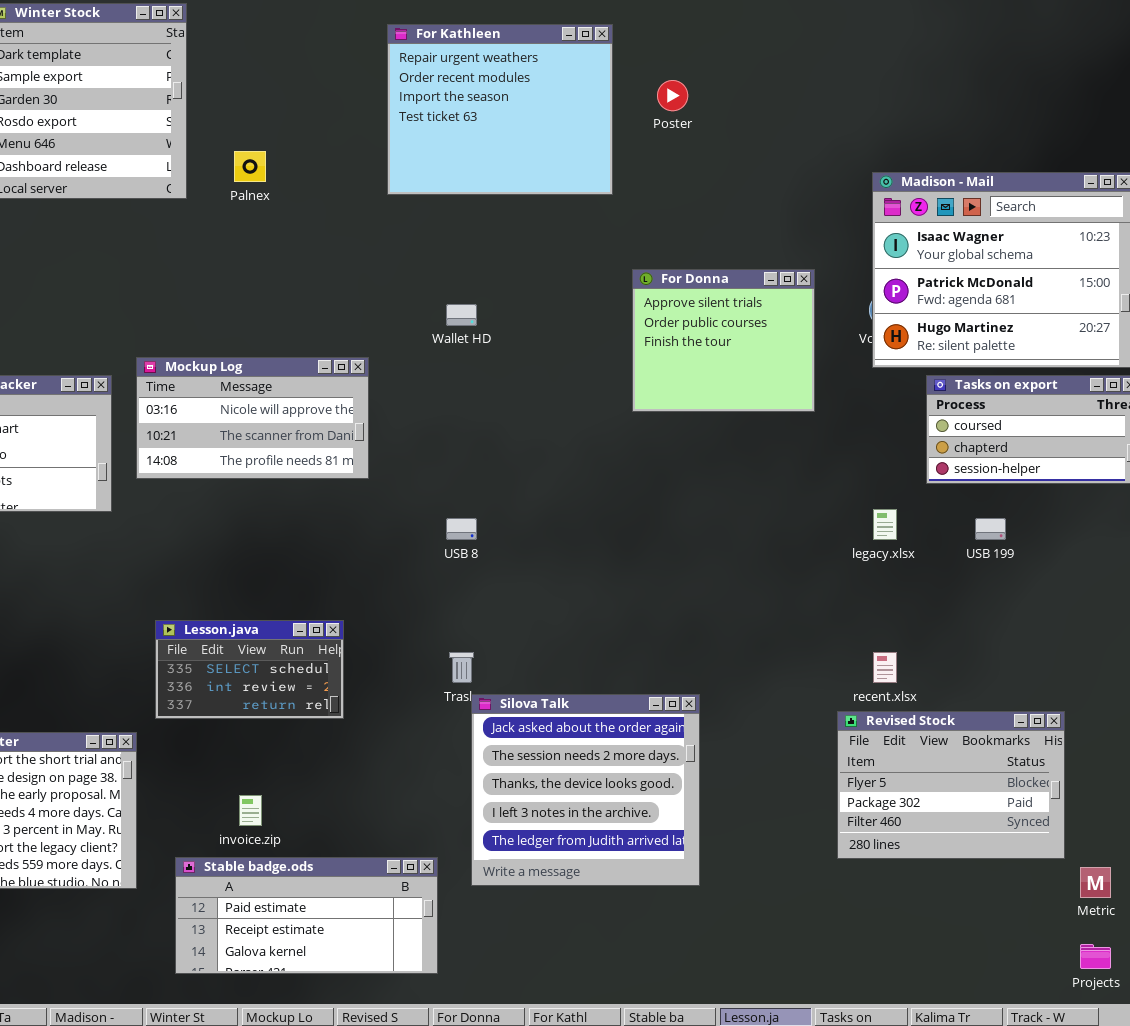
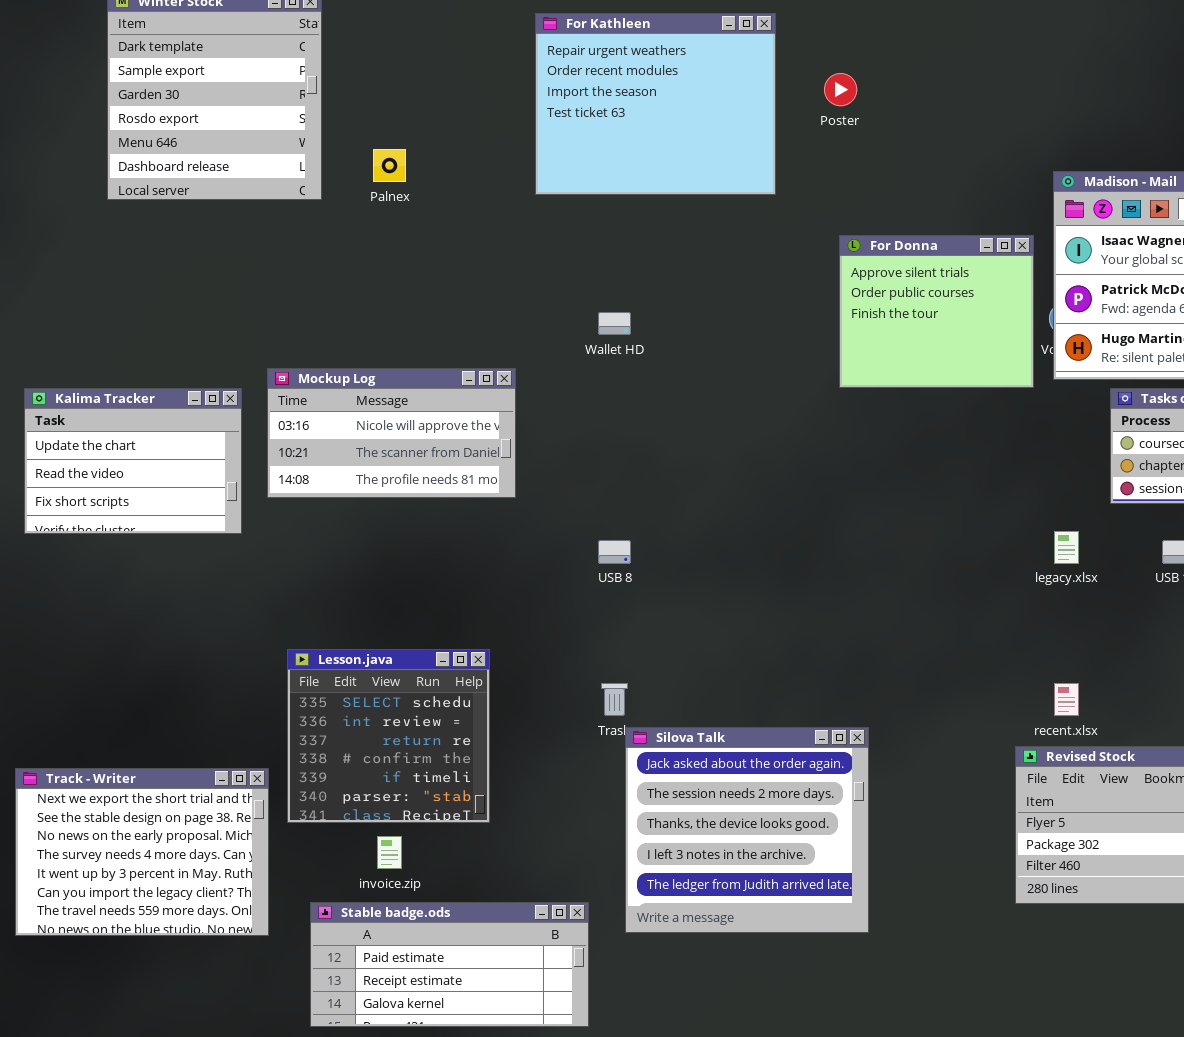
For Donna: [632,269,815,412] -> [839,235,1034,388], moved
Lesson.java: [155,620,344,719] -> [287,649,490,823], resized

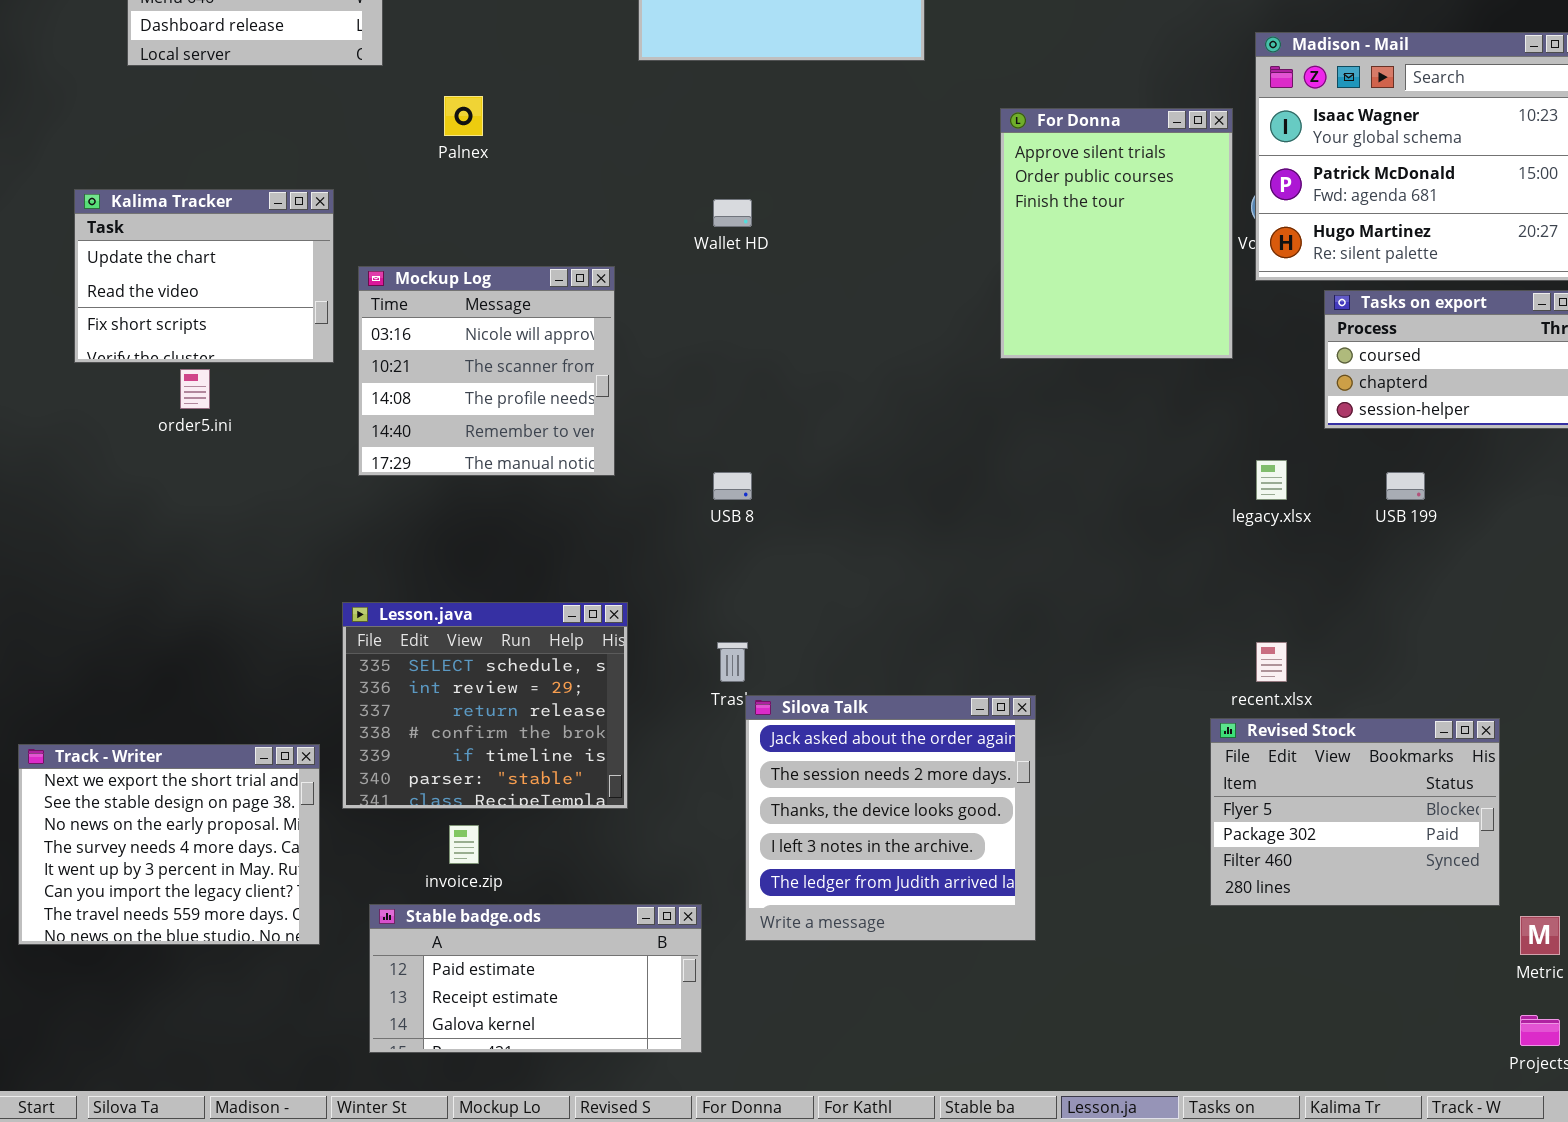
Palnex: [373,149,406,182] -> [444,96,483,136], moved
For Donna: [839,235,1034,388] -> [1000,108,1233,359], resized
Mockup Log: [267,368,516,498] -> [358,266,615,476], resized
Kalima Tracker: [24,388,242,534] -> [74,189,334,363], moved
Lesson.java: [287,649,490,823] -> [342,602,628,809], resized

